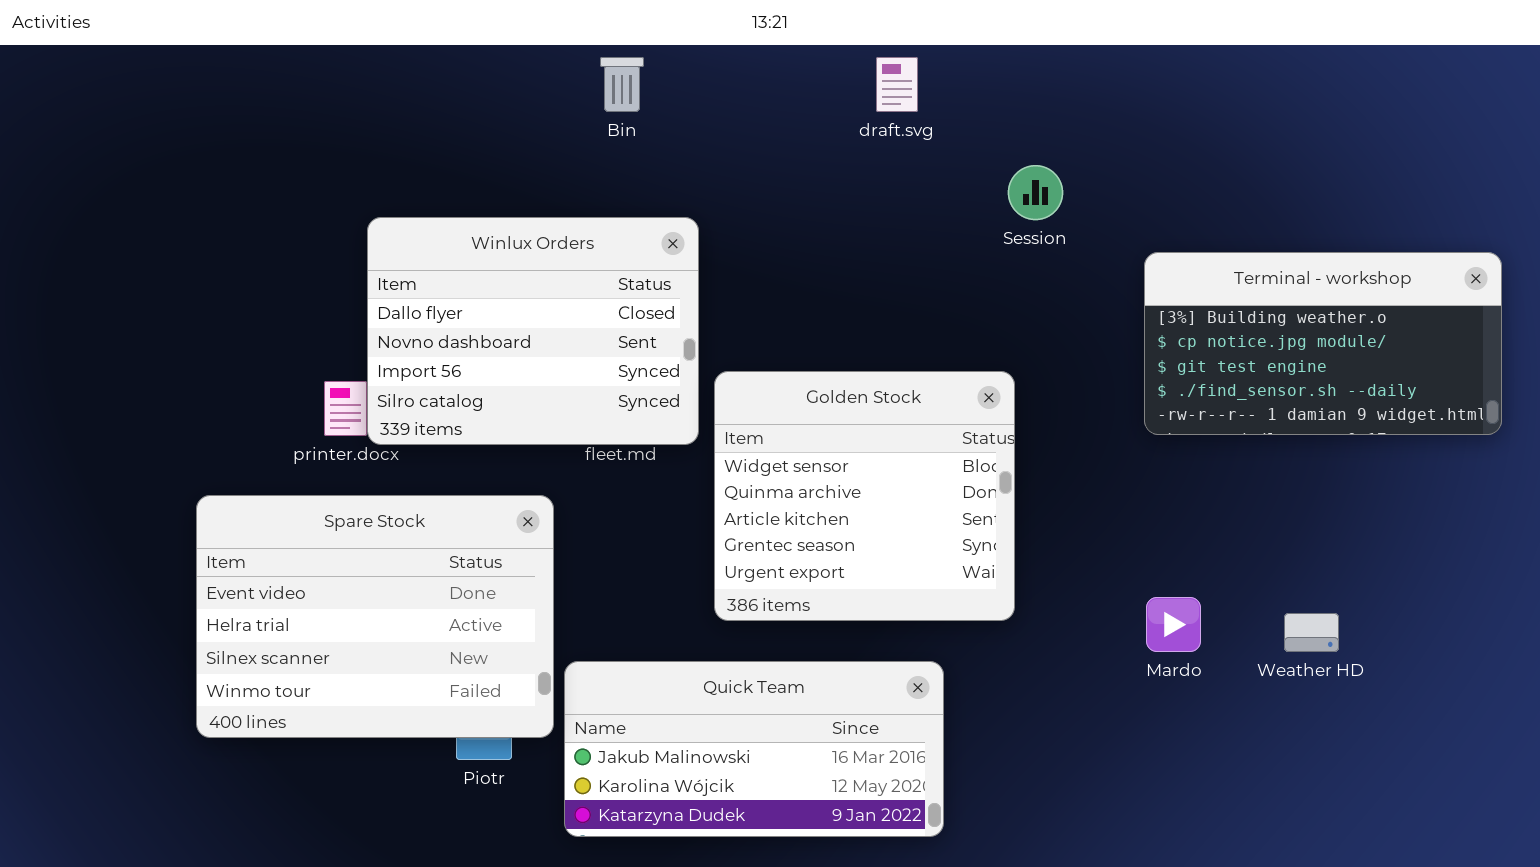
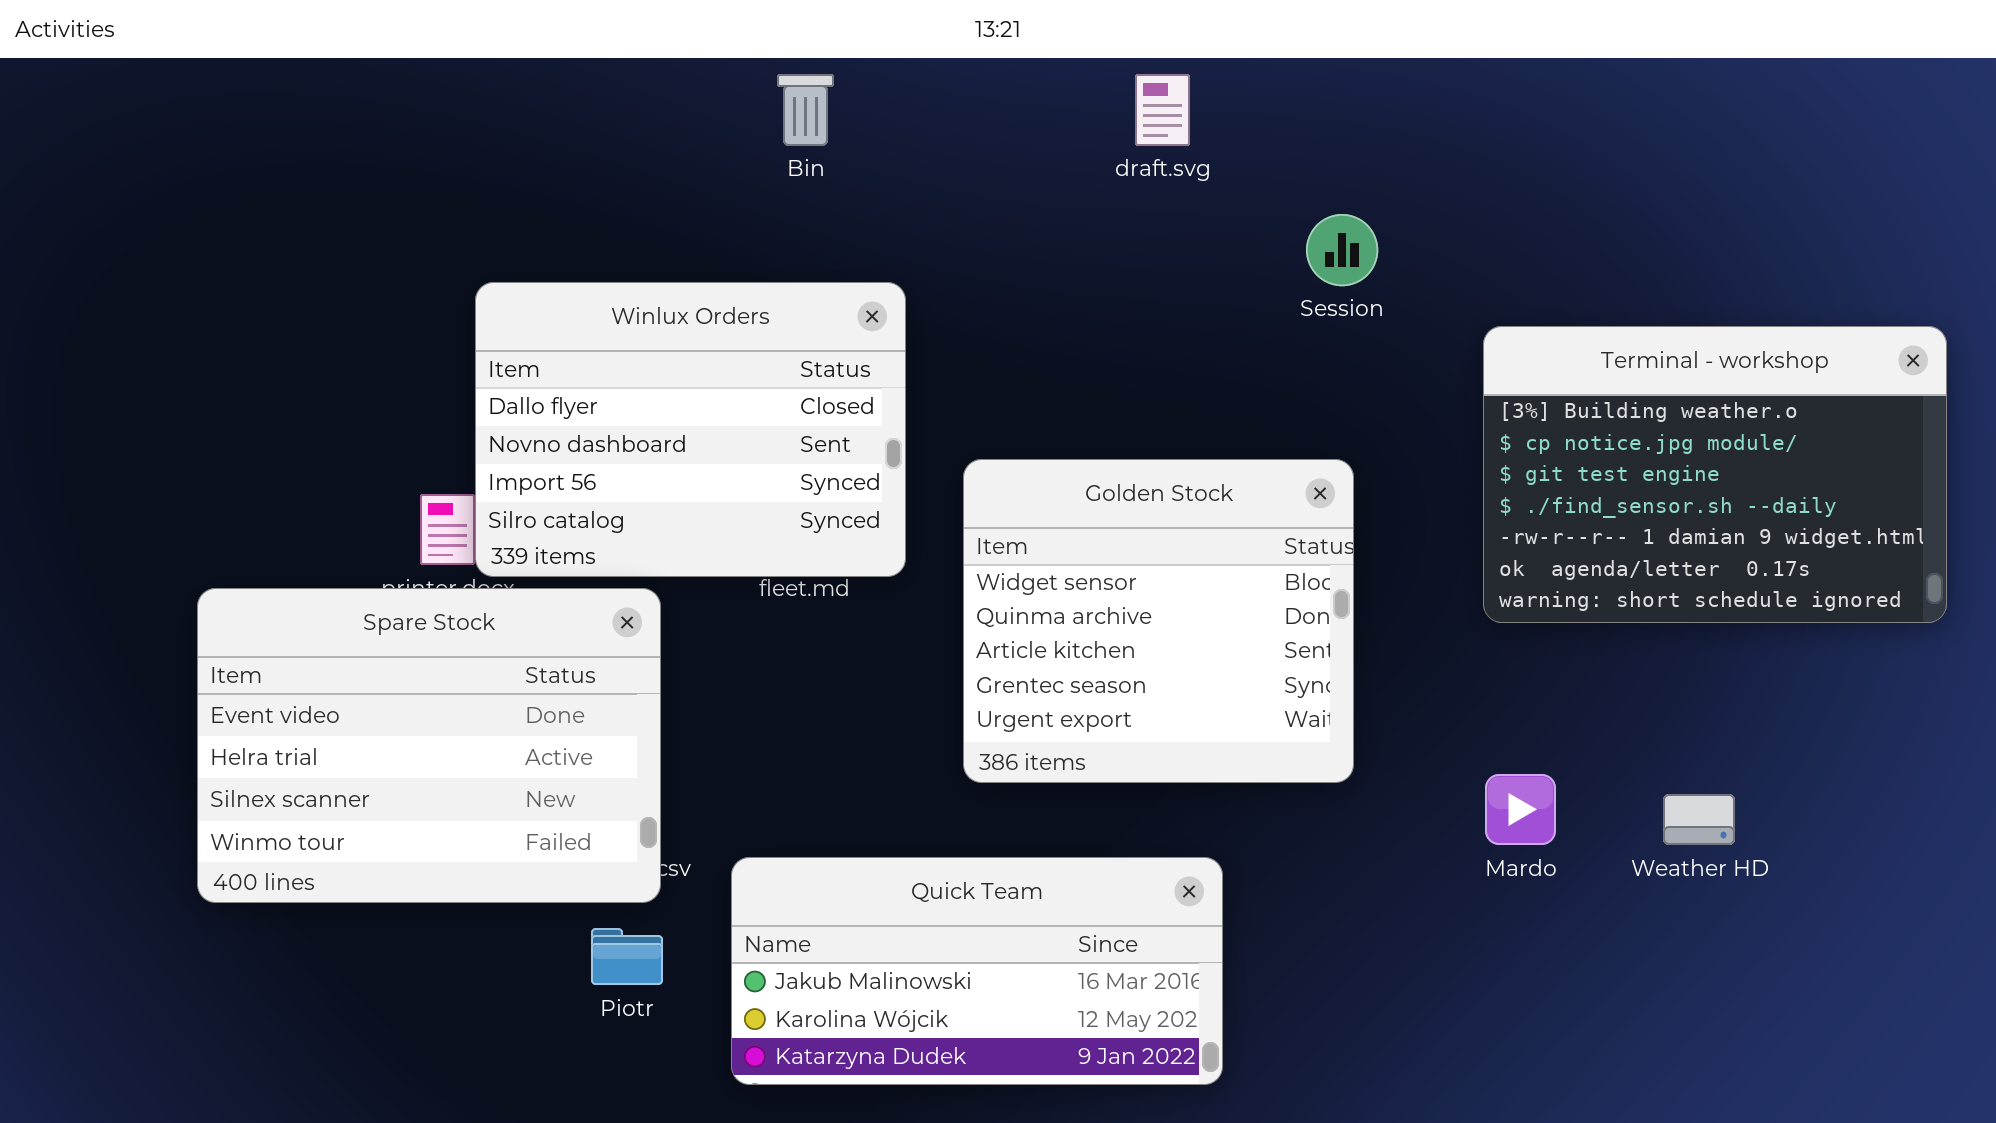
Terminal - workshop: [1144,252,1502,435] -> [1483,326,1947,623], resized
Golden Stock: [714,371,1015,621] -> [963,459,1354,783], moved
Spare Stock: [196,495,554,738] -> [197,588,661,903], moved

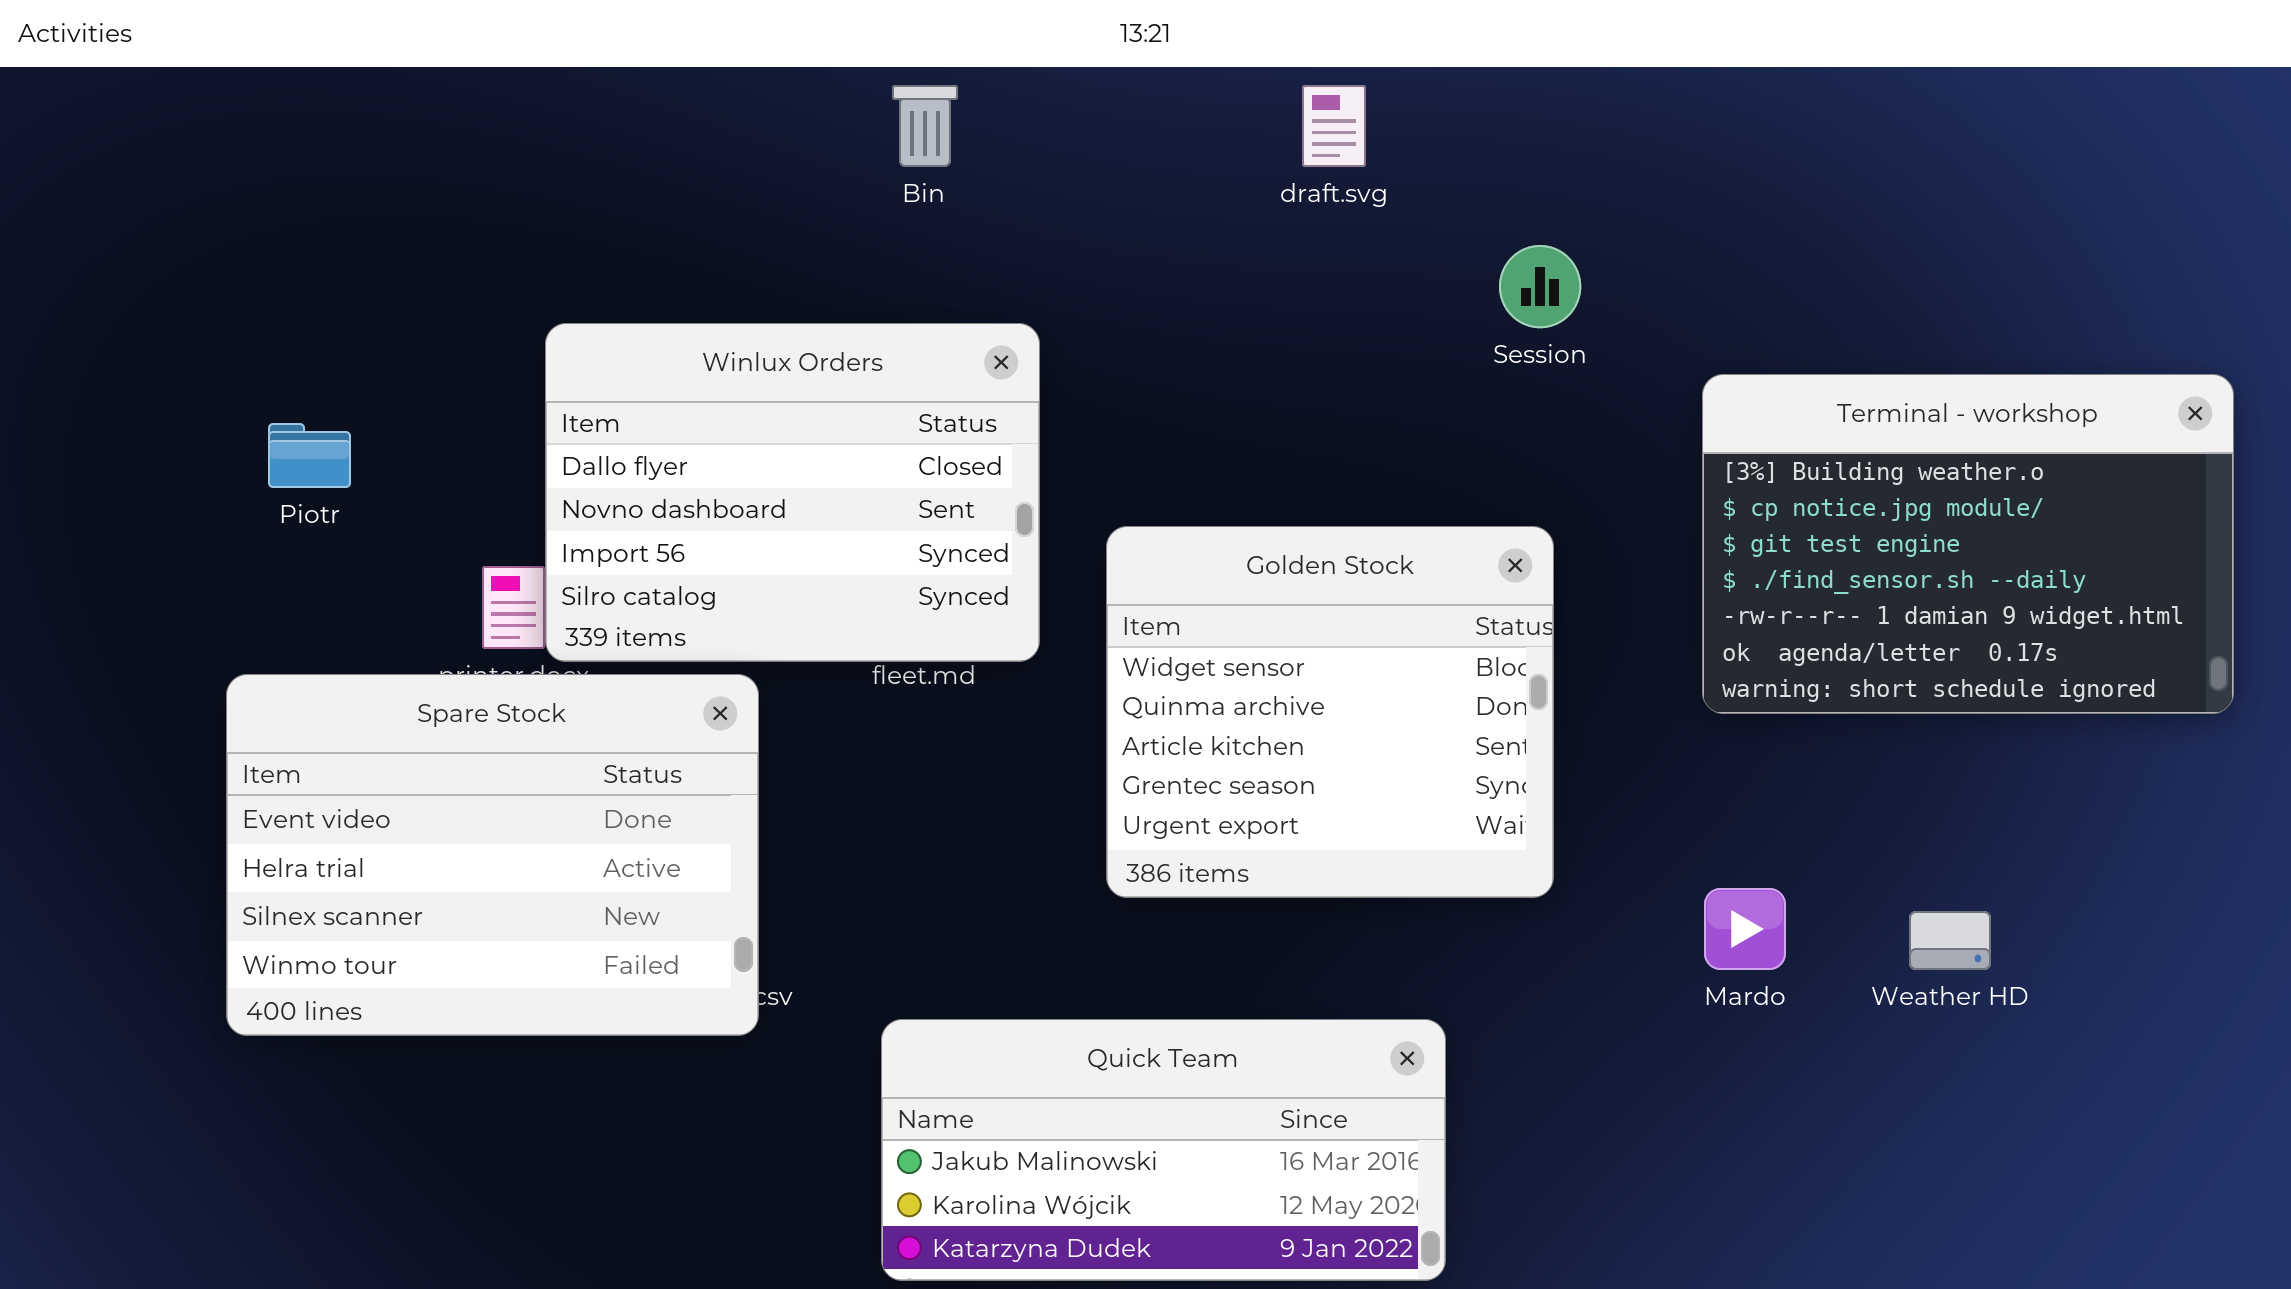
Quick Team: [731,857,1223,1085] -> [881,1019,1446,1281], moved
Piotr: [591,928,663,985] -> [268,423,351,488], moved

